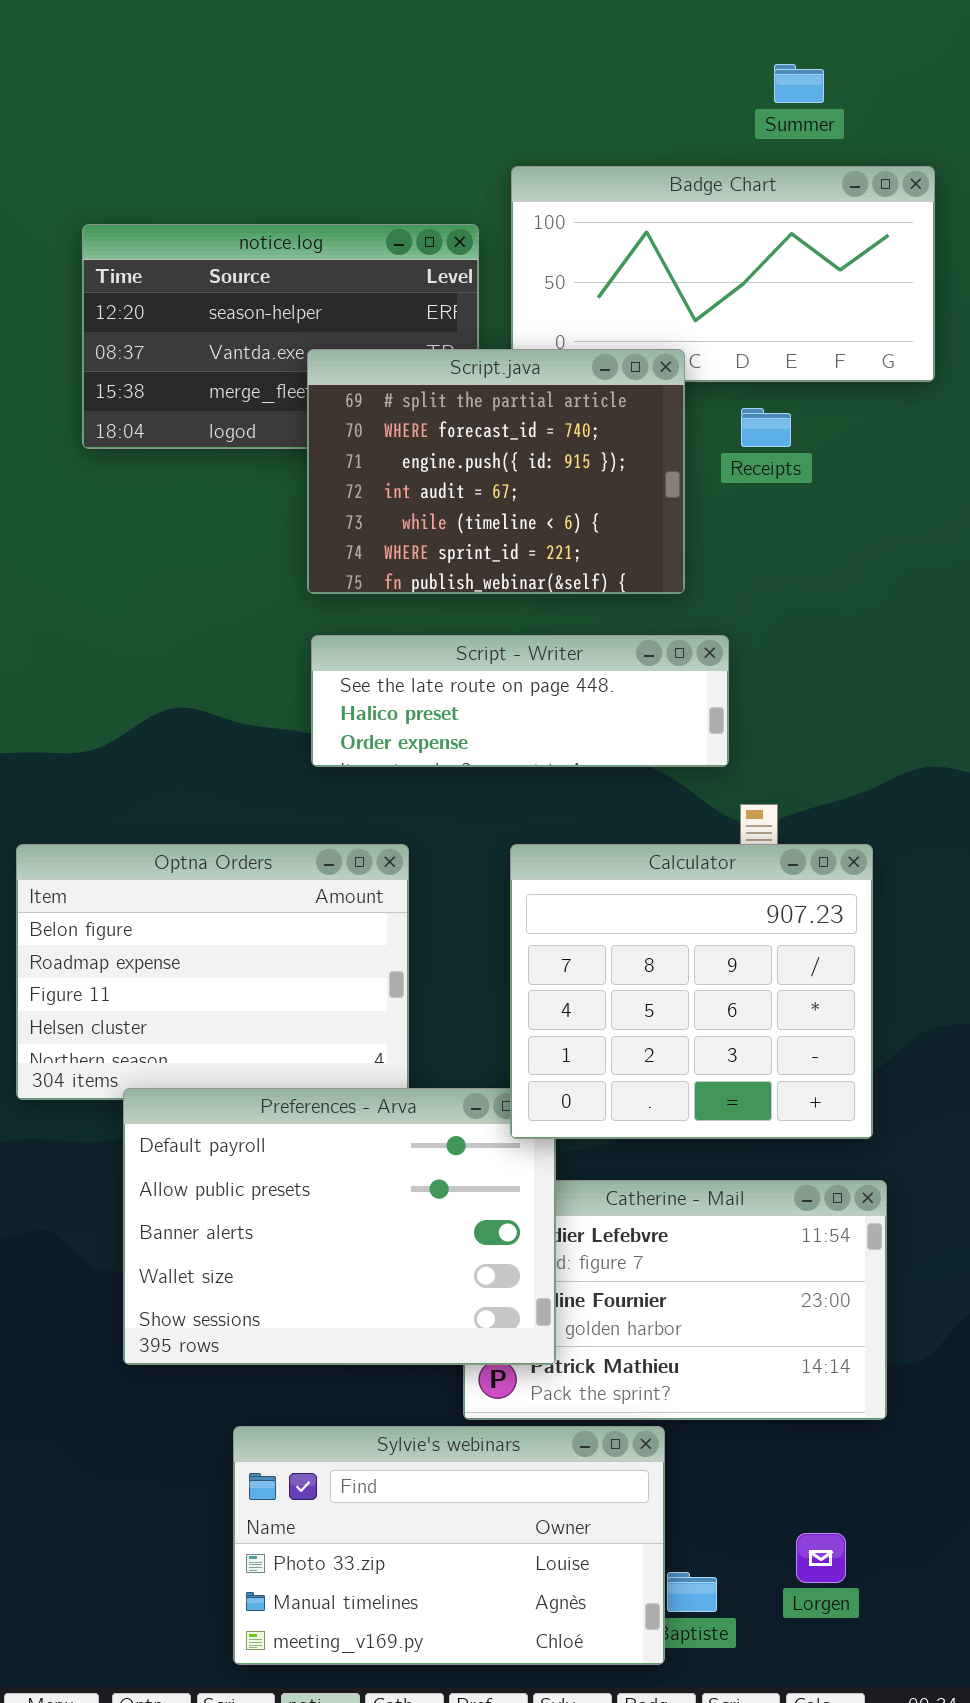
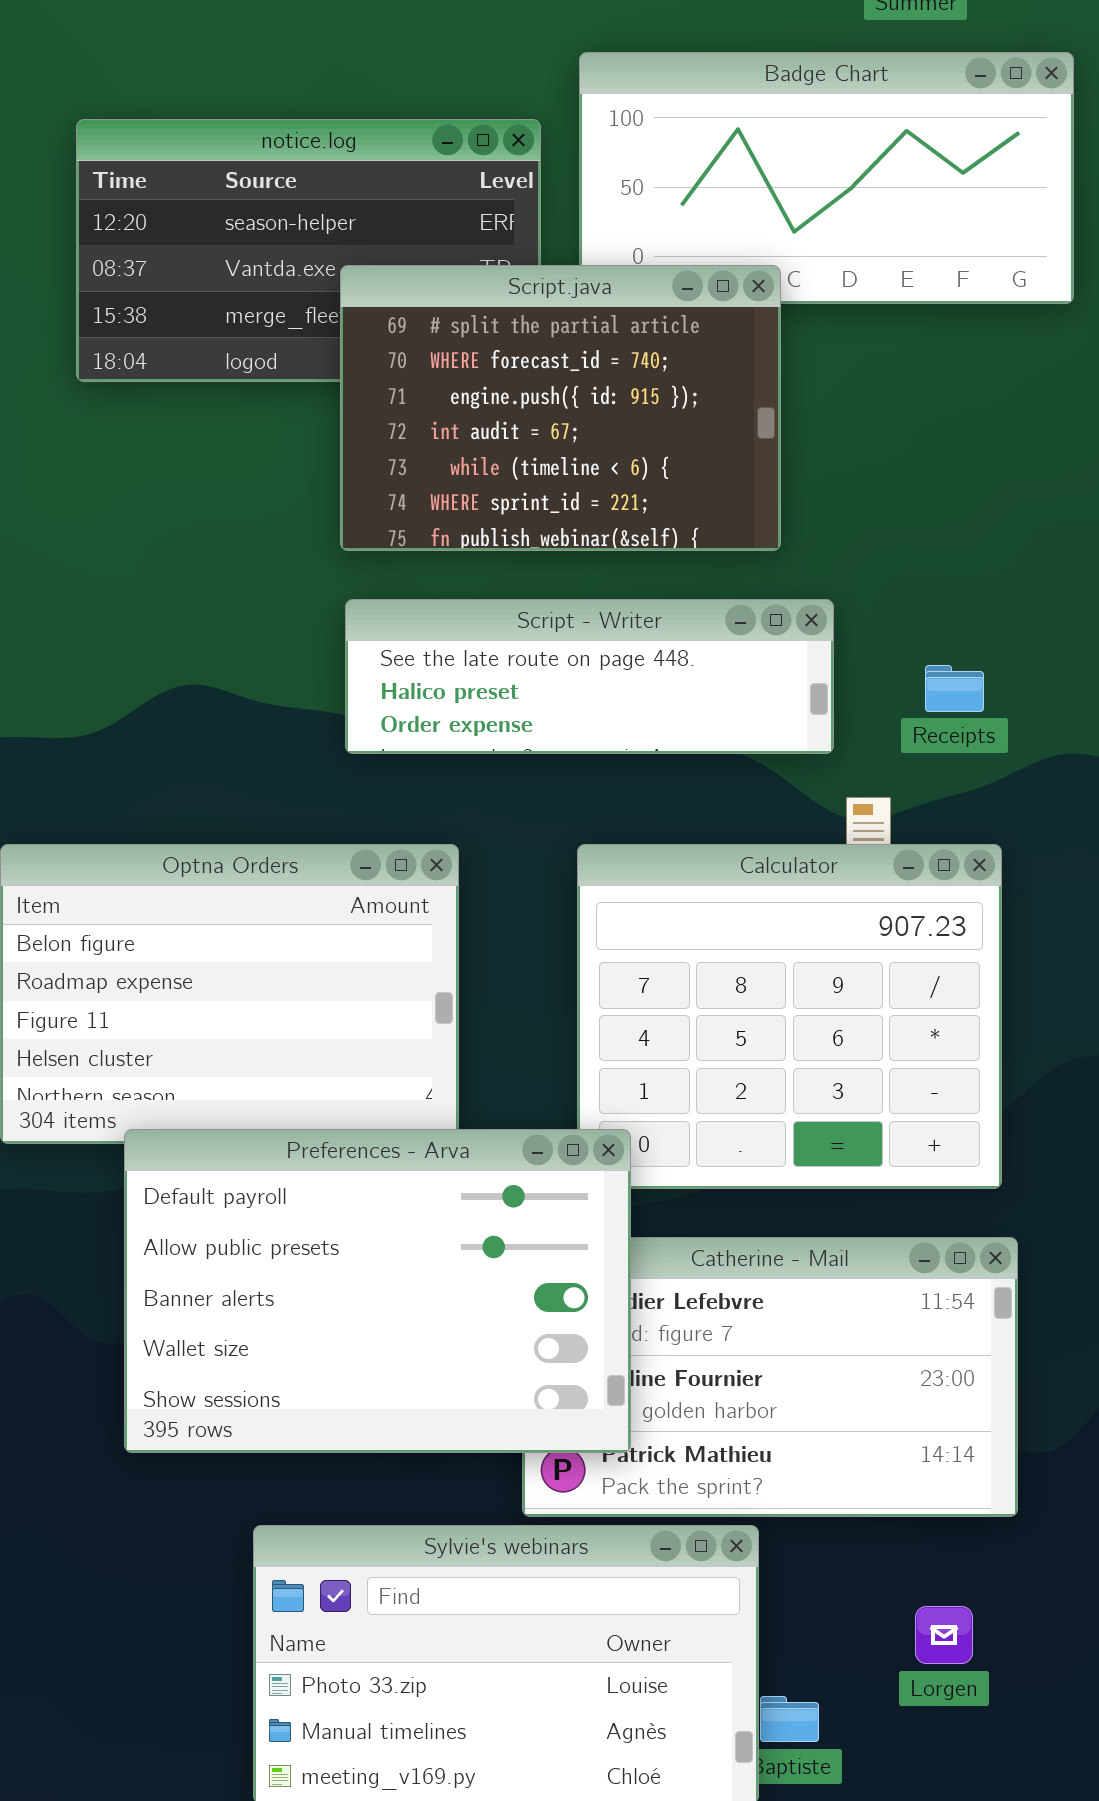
Receipts: [741,408,791,447] -> [925,665,984,712], moved
Preferences - Arva: [123,1088,556,1365] -> [124,1129,631,1453], raised
Lorgen: [796,1533,846,1583] -> [915,1606,973,1664], moved

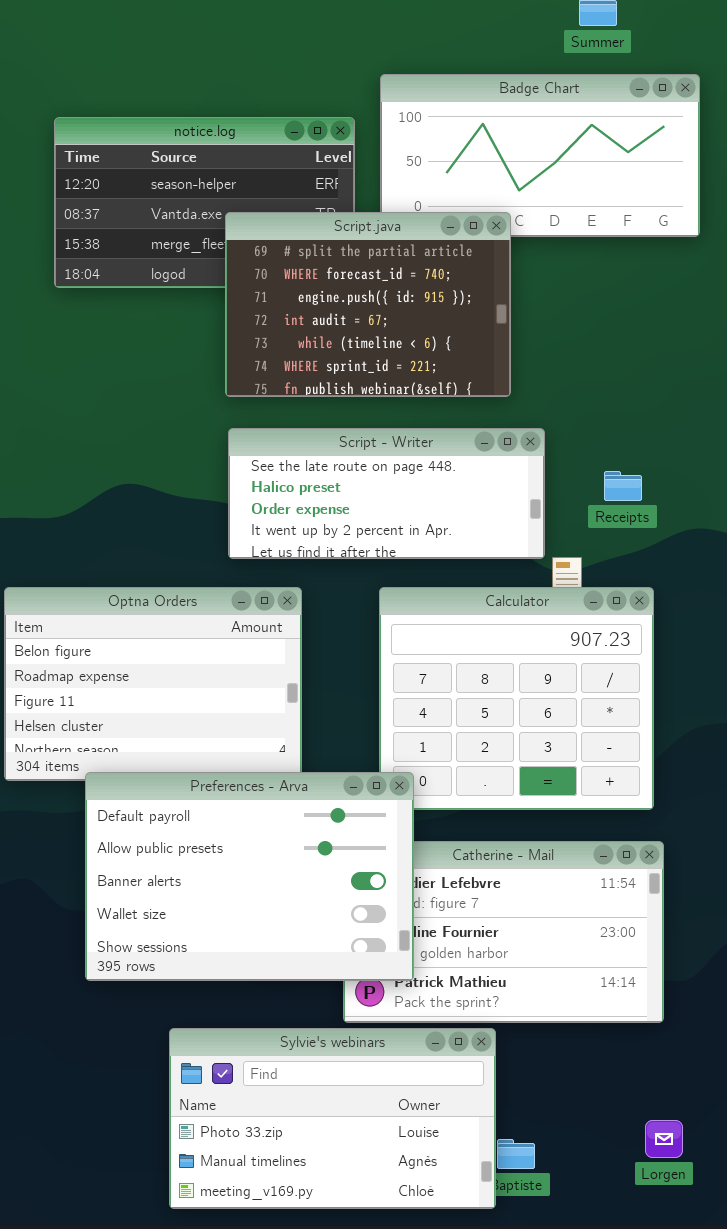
Script - Writer: [345,599,834,754] -> [228,428,545,559], resized
Lorgen: [915,1606,973,1664] -> [645,1120,683,1158], moved

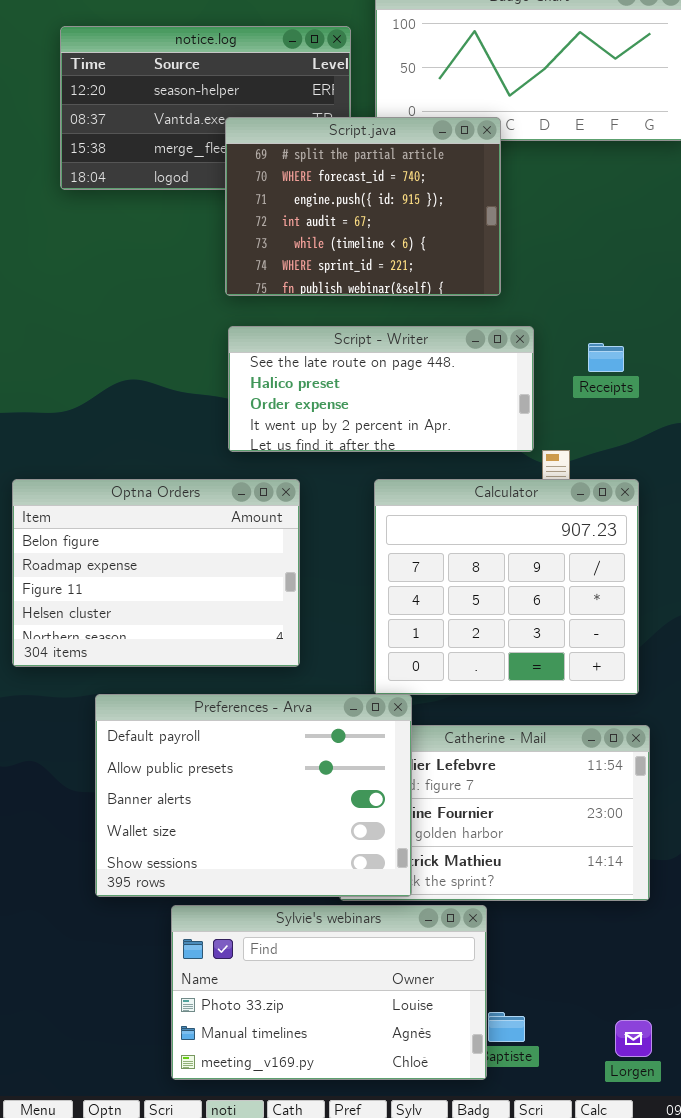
Receipts: [604,471,642,501] -> [588,343,624,372], moved
Preferences - Arva: [85,772,414,981] -> [95,694,412,897], moved
Lorgen: [645,1120,683,1158] -> [615,1020,652,1057], moved

